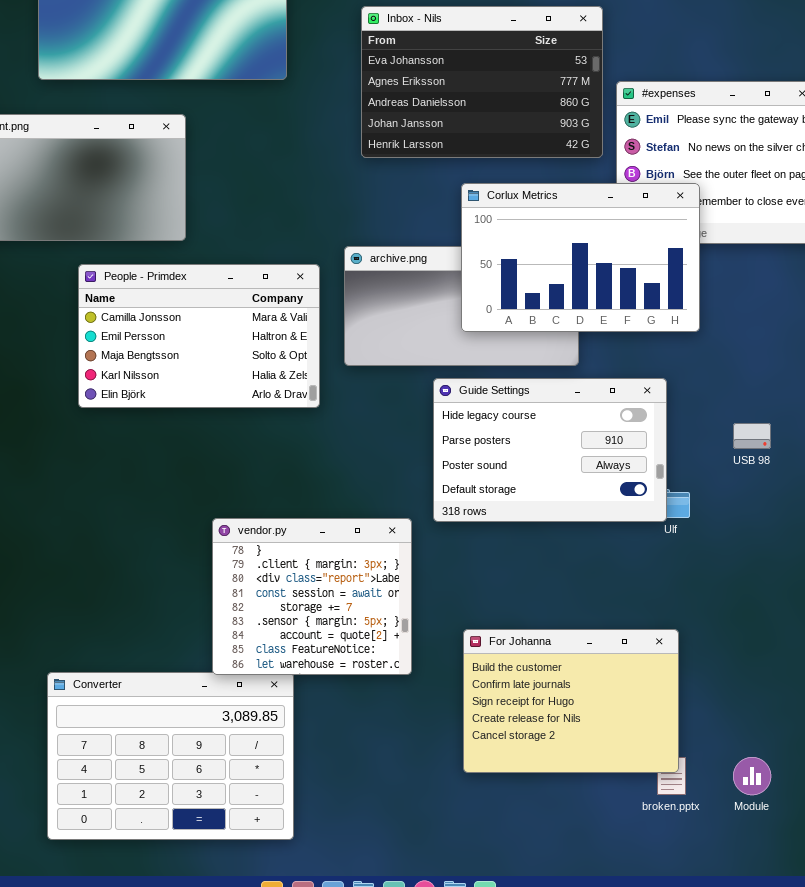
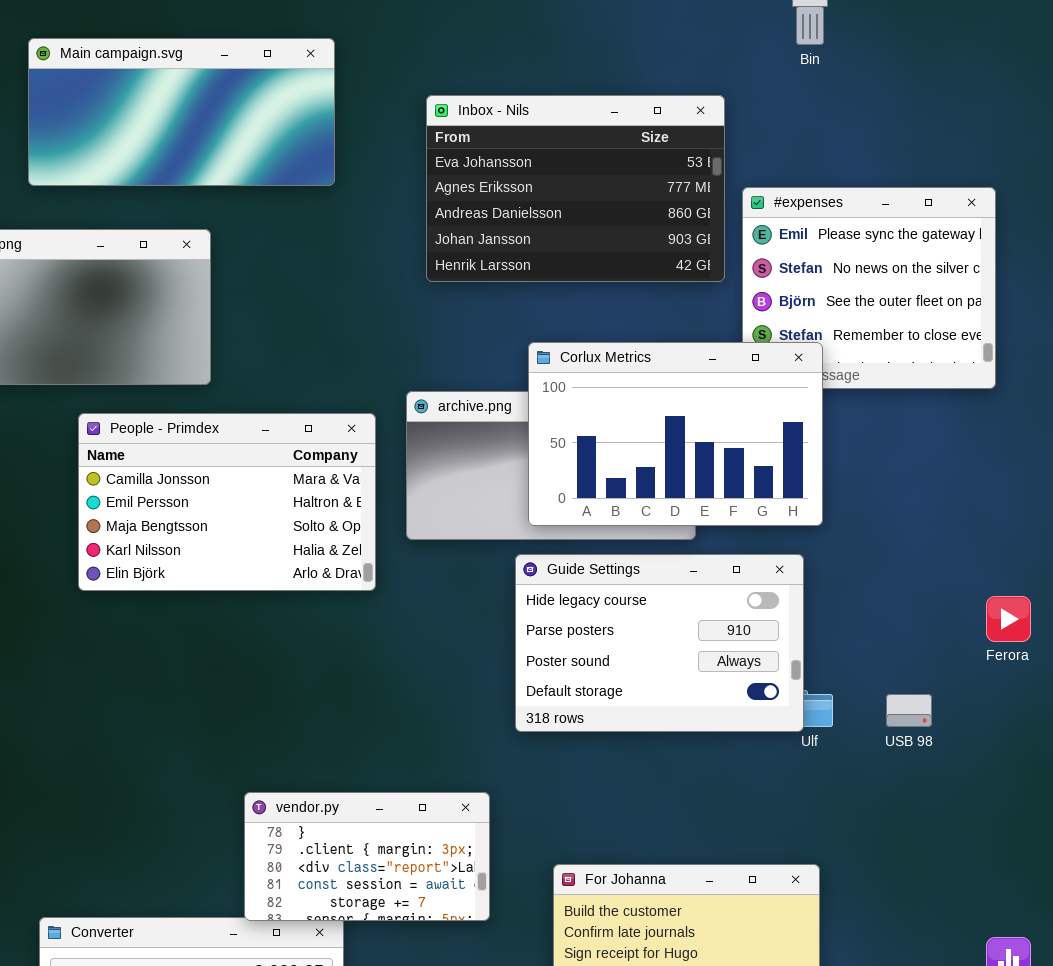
Corlux Metrics: [461,183,700,332] -> [528,342,823,526], moved
USB 98: [733,423,771,449] -> [886,694,932,727], moved
vendor.py: [212,518,412,675] -> [244,792,490,921], resized

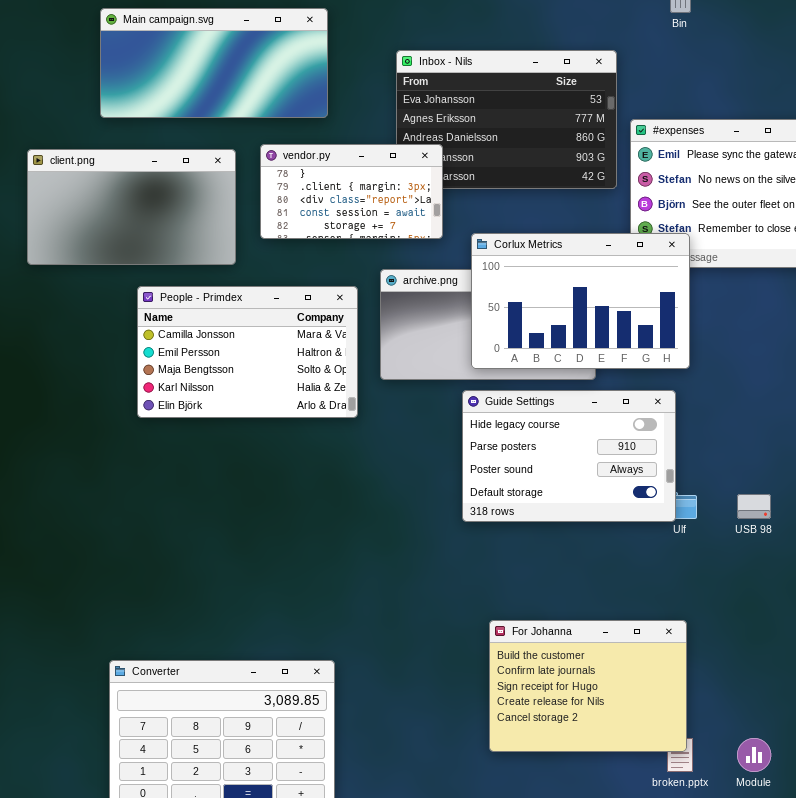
vendor.py: [244,792,490,921] -> [260,144,443,239], moved

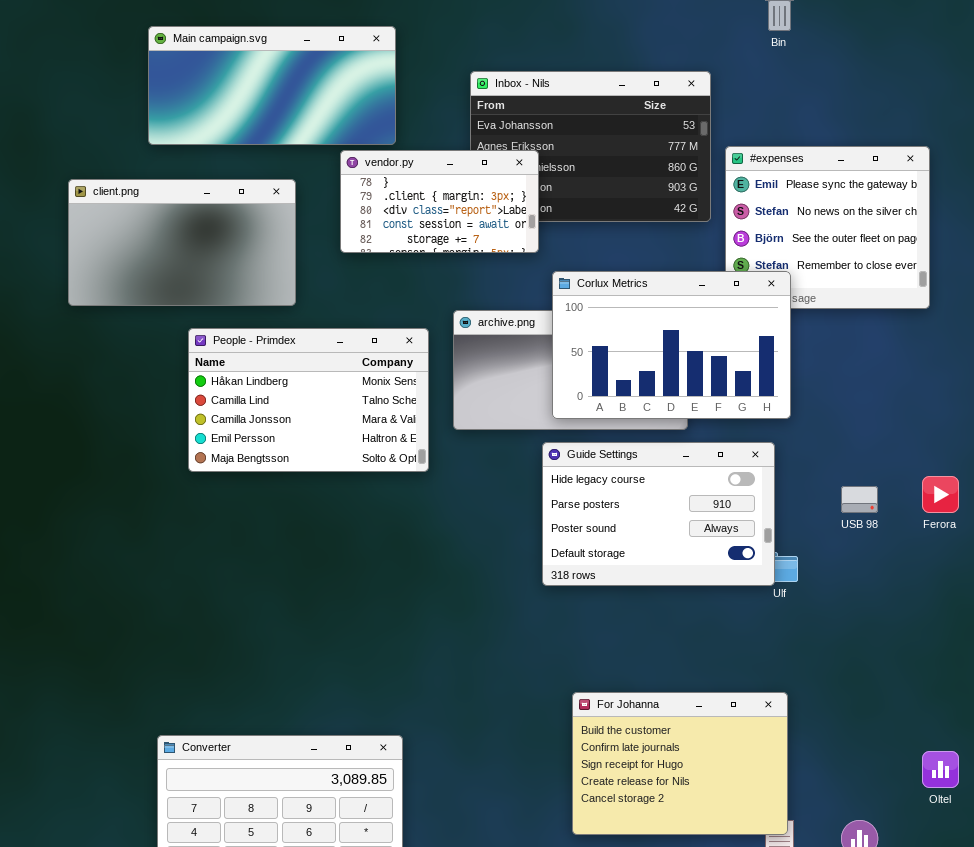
vendor.py: [260,144,443,239] -> [340,150,539,253], moved
People - Primdex: [137,286,358,418] -> [188,328,429,472], scrolled up 2 rows
USB 98: [737,494,771,519] -> [841,486,878,513], moved

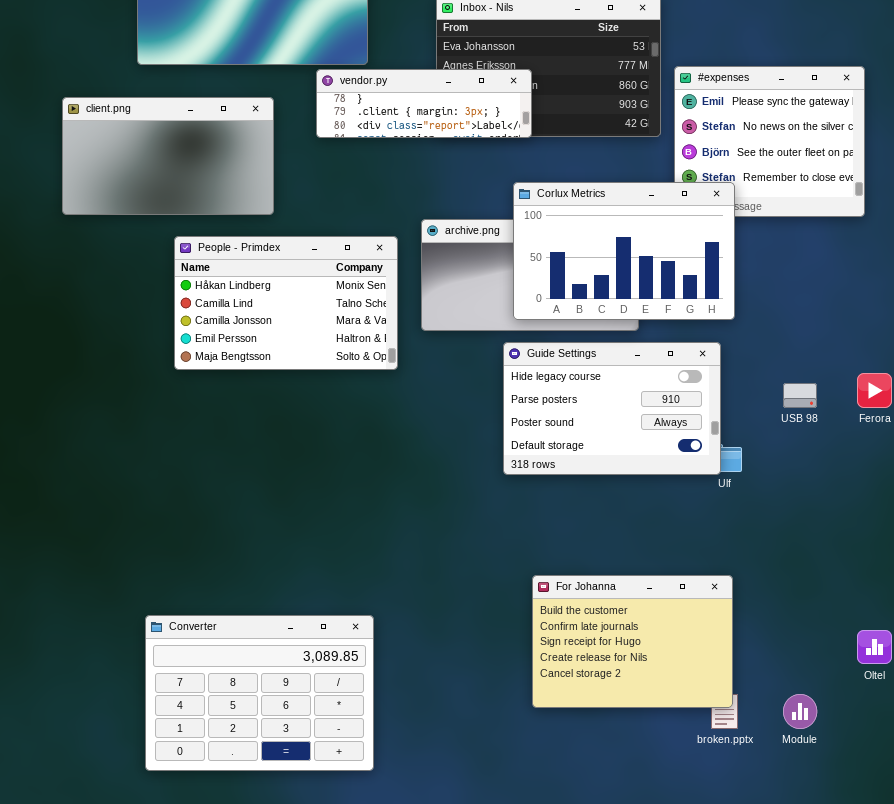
vendor.py: [340,150,539,253] -> [316,69,532,138], resized

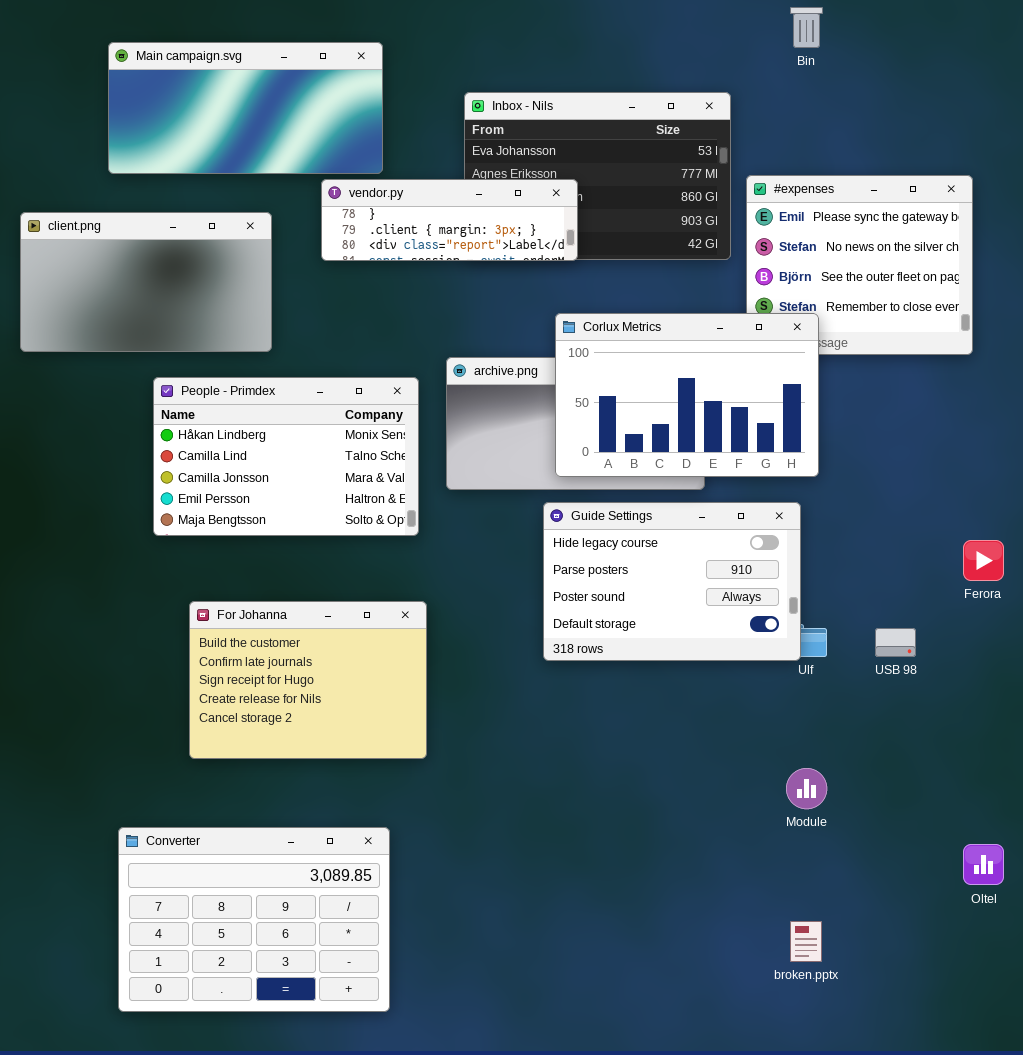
USB 98: [783,383,817,408] -> [875,628,916,657], moved
For Johanna: [532,575,733,708] -> [189,601,427,759], moved
Module: [783,694,817,729] -> [786,768,827,809], moved

